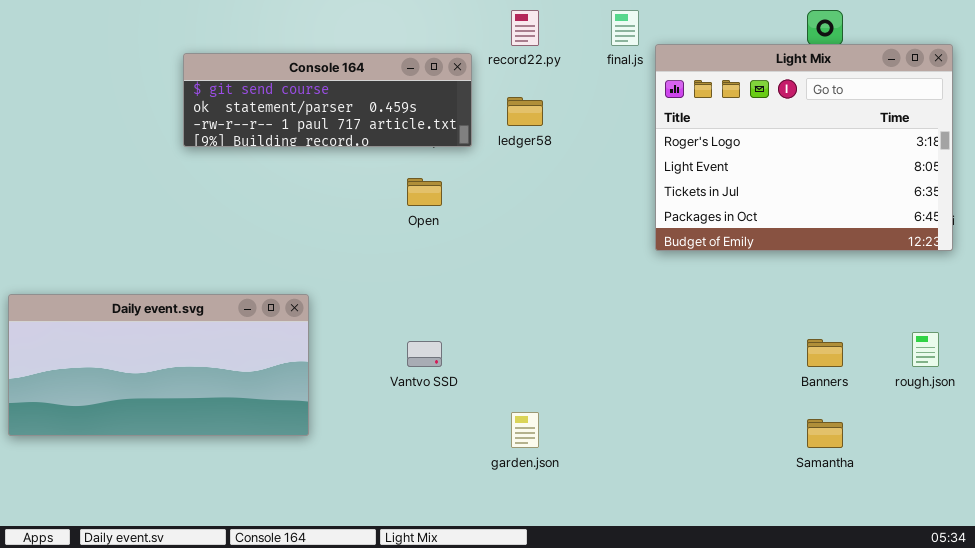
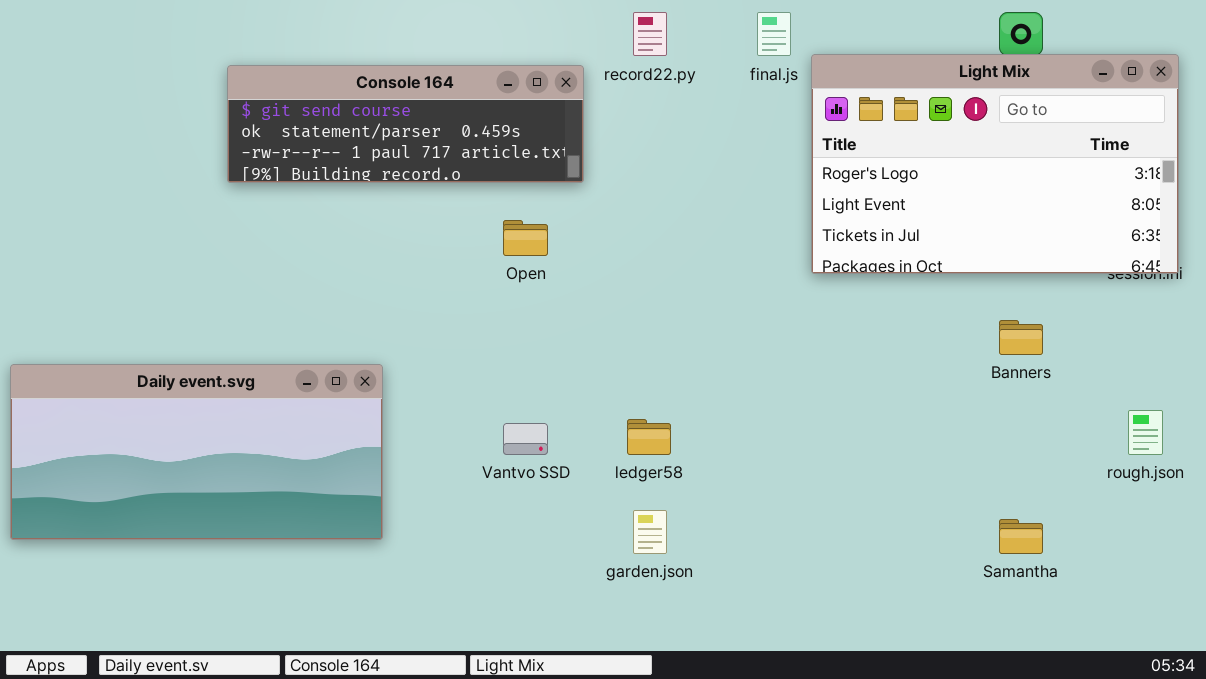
Light Mix: [655,44,953,251] -> [811,54,1179,274], resized
ledger58: [507,97,543,126] -> [627,419,671,455], moved
Banners: [807,339,843,367] -> [999,320,1043,355], moved

